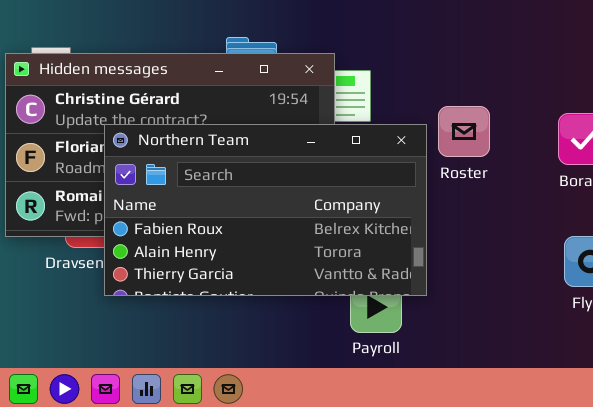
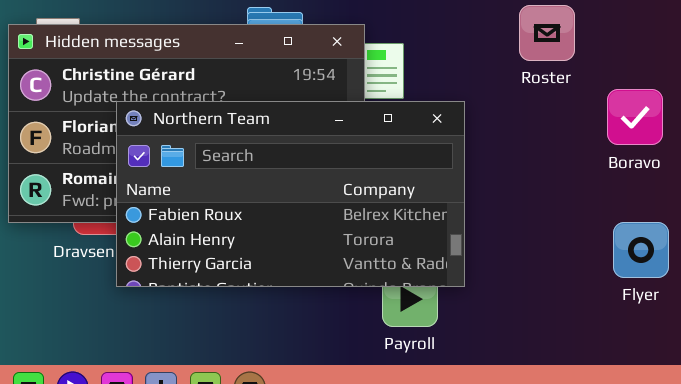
Roster: [438,106,490,157] -> [519,5,575,61], moved

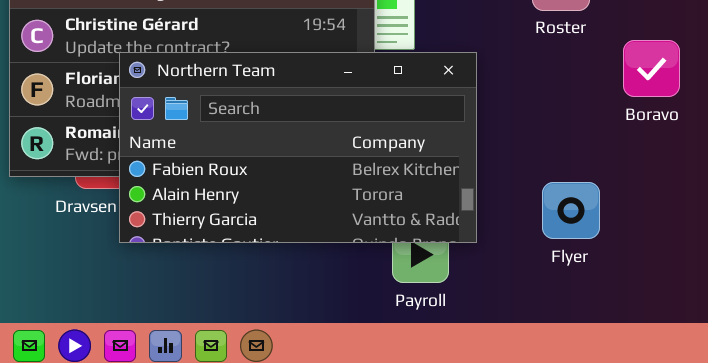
Flyer: [613,222,669,278] -> [542,182,600,239], moved

